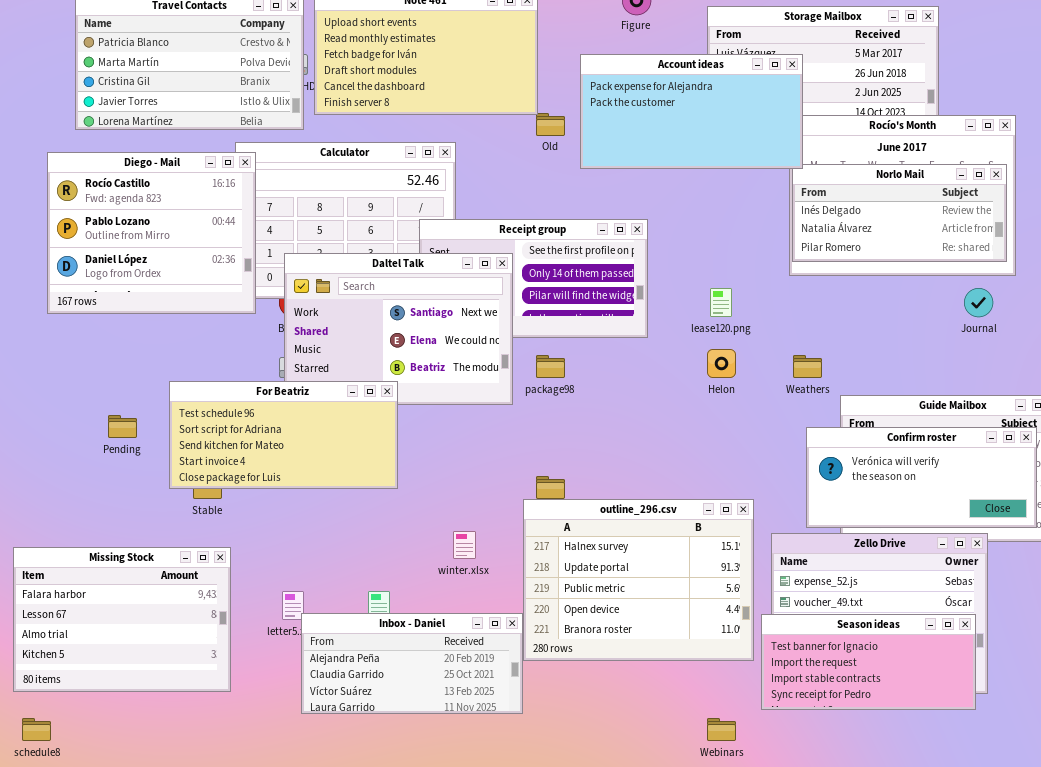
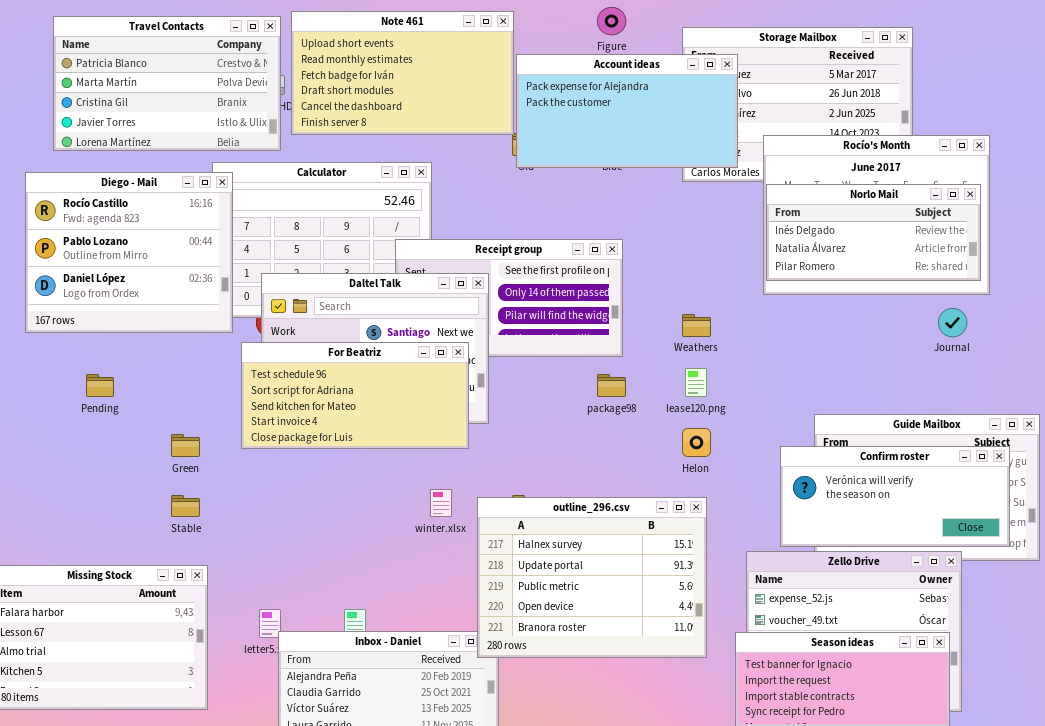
Account ideas: [580,54,803,169] -> [516,54,738,168], moved
lease120.png: [710,288,732,317] -> [685,368,707,397], moved
Helon: [707,349,736,378] -> [682,428,711,457], moved
package98: [536,355,565,378] -> [597,374,626,397], moved
Weathers: [793,355,822,378] -> [682,314,711,337], moved
For Beatriz: [169,381,398,489] -> [241,342,469,449], moved
Pending: [108,415,137,438] -> [86,374,114,397], moved
outline_296.csv: [523,499,754,661] -> [477,497,707,658], moved
winter.xlsx: [453,531,476,559] -> [430,489,452,517], moved

